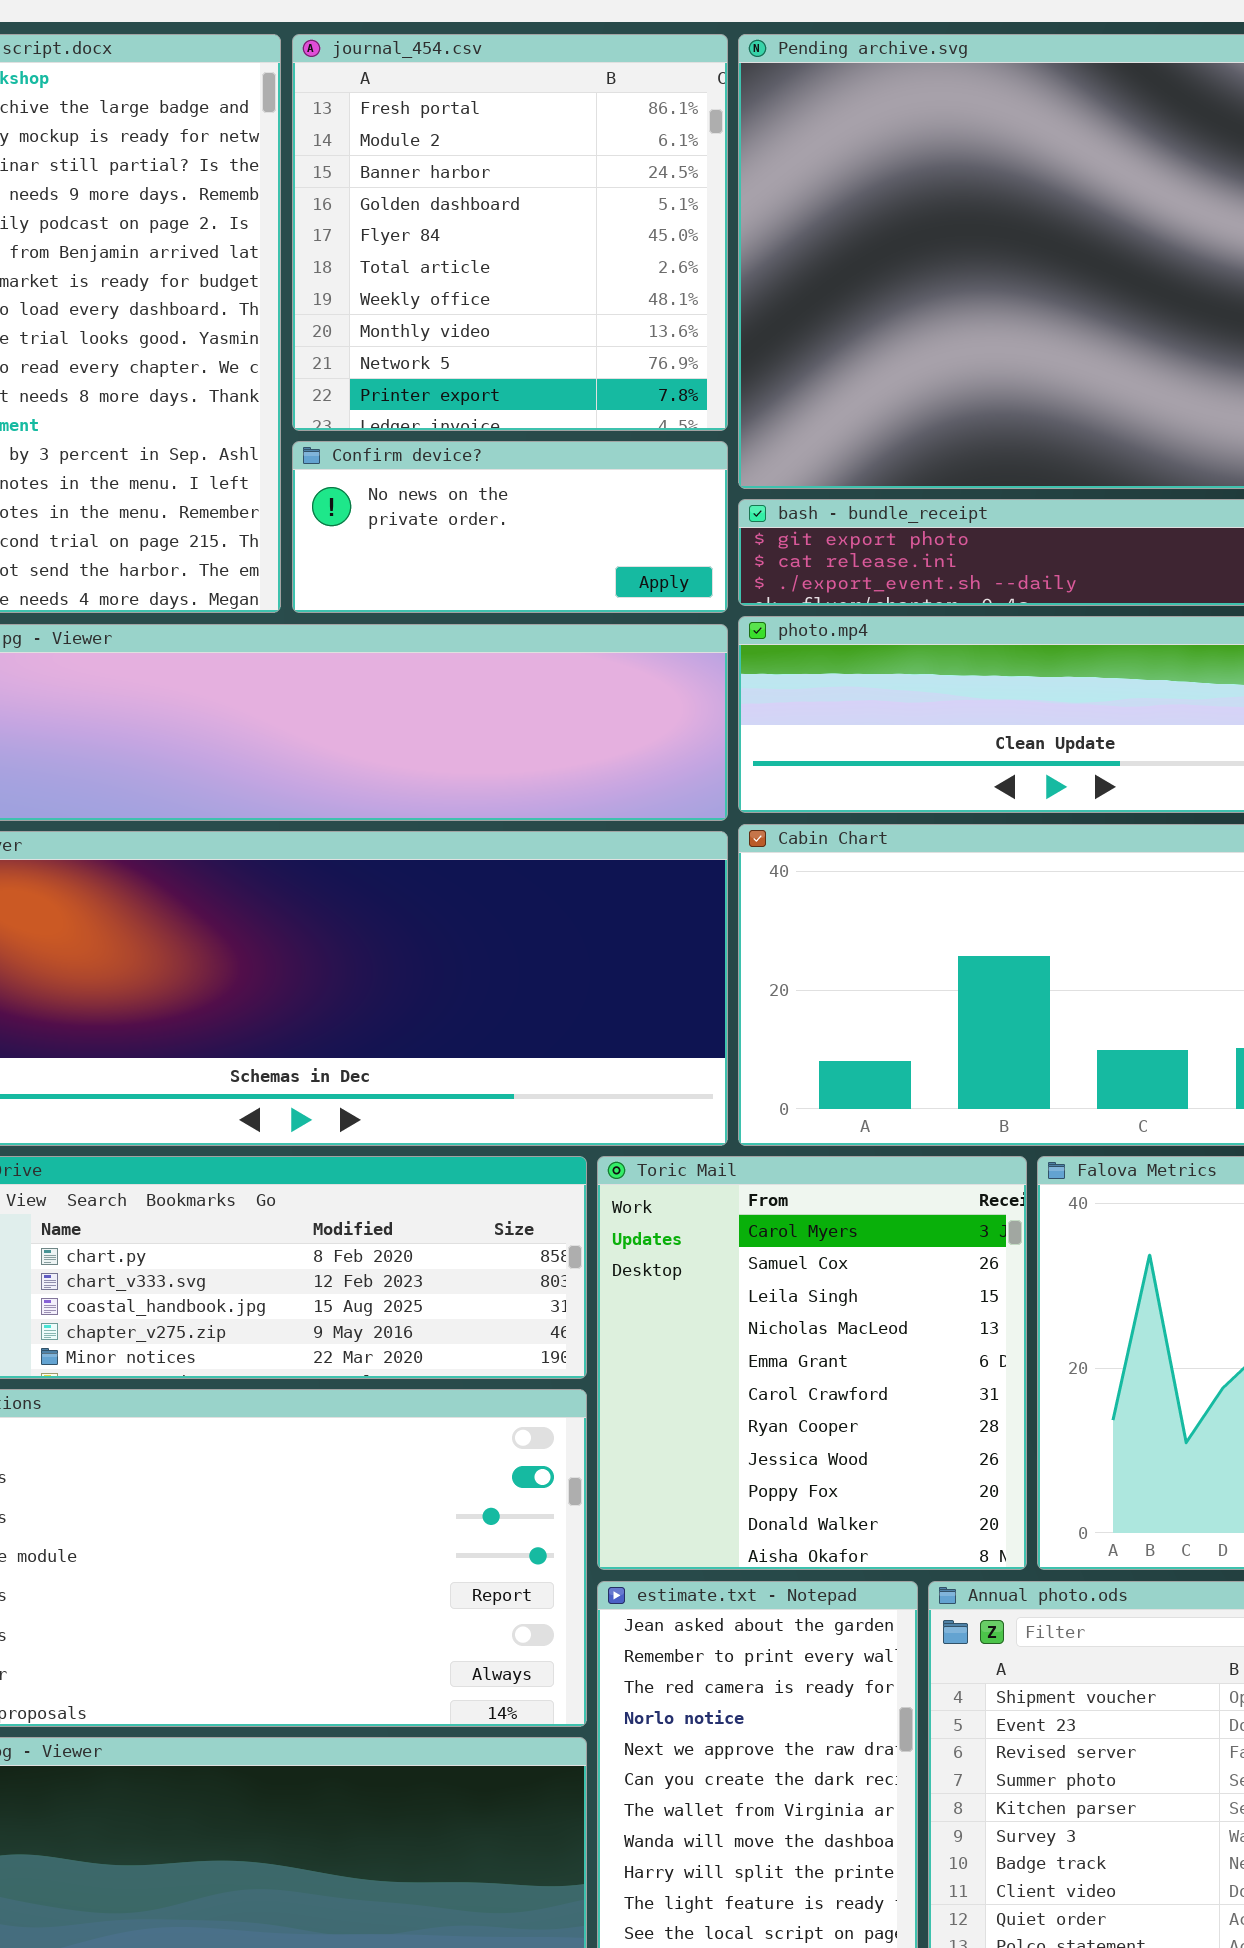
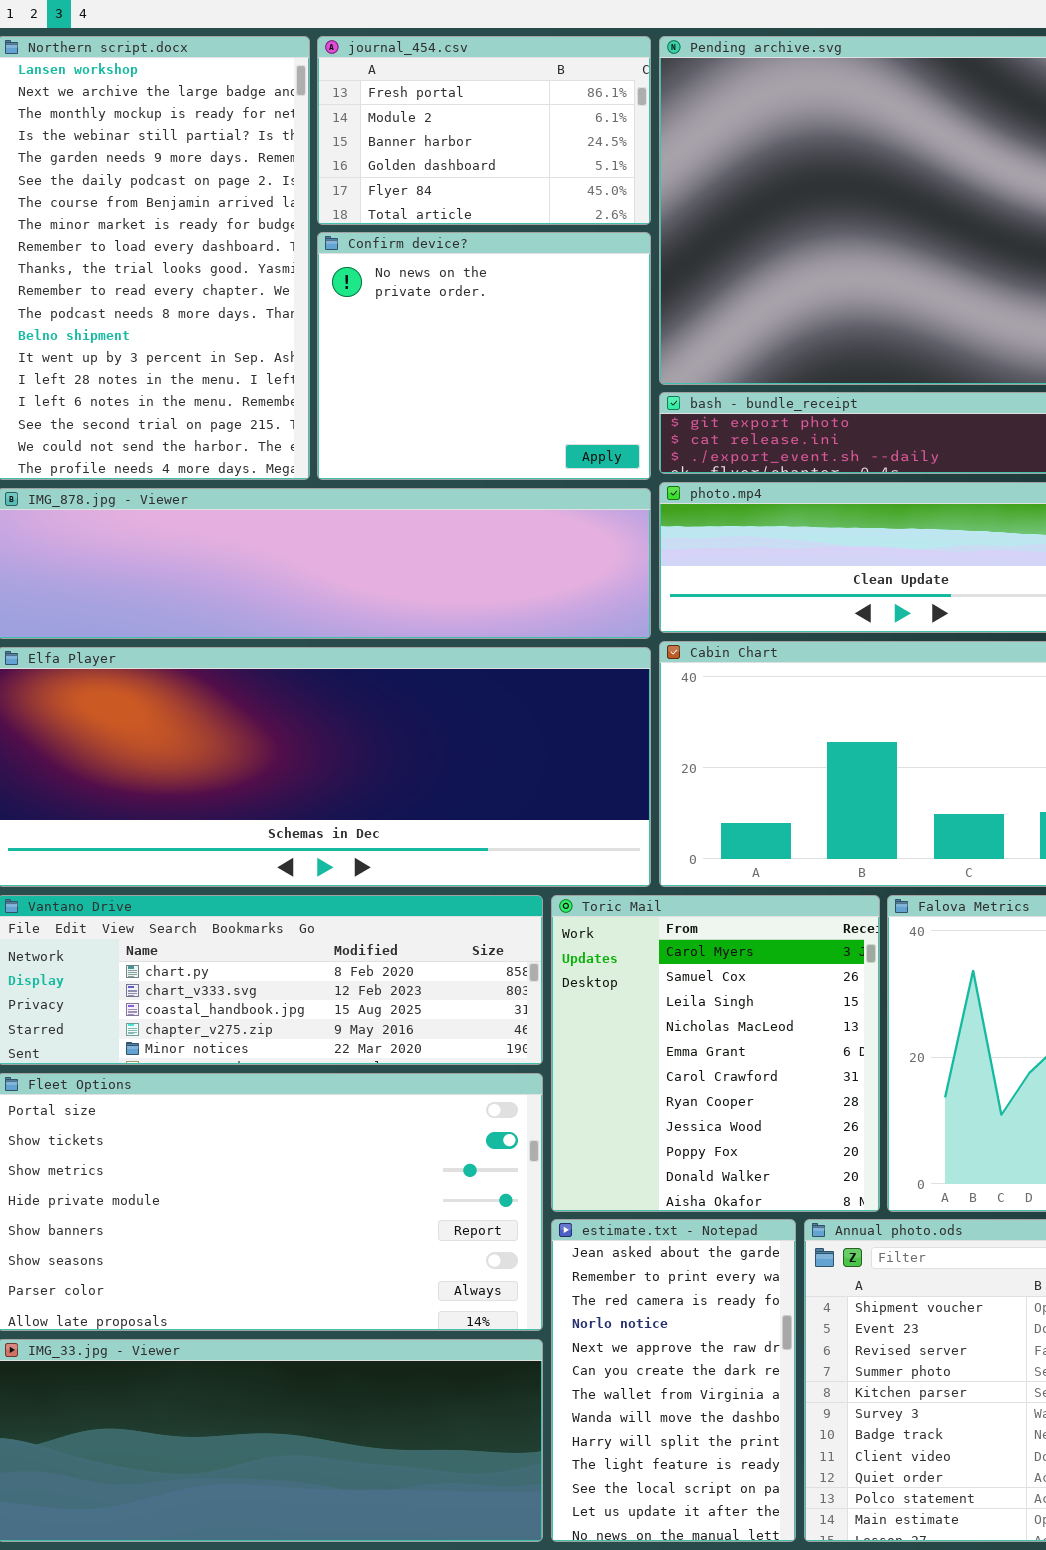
journal_454.csv: [292,34,728,431] -> [317,36,651,225], resized
Confirm device?: [292,441,728,613] -> [317,232,651,480], resized

